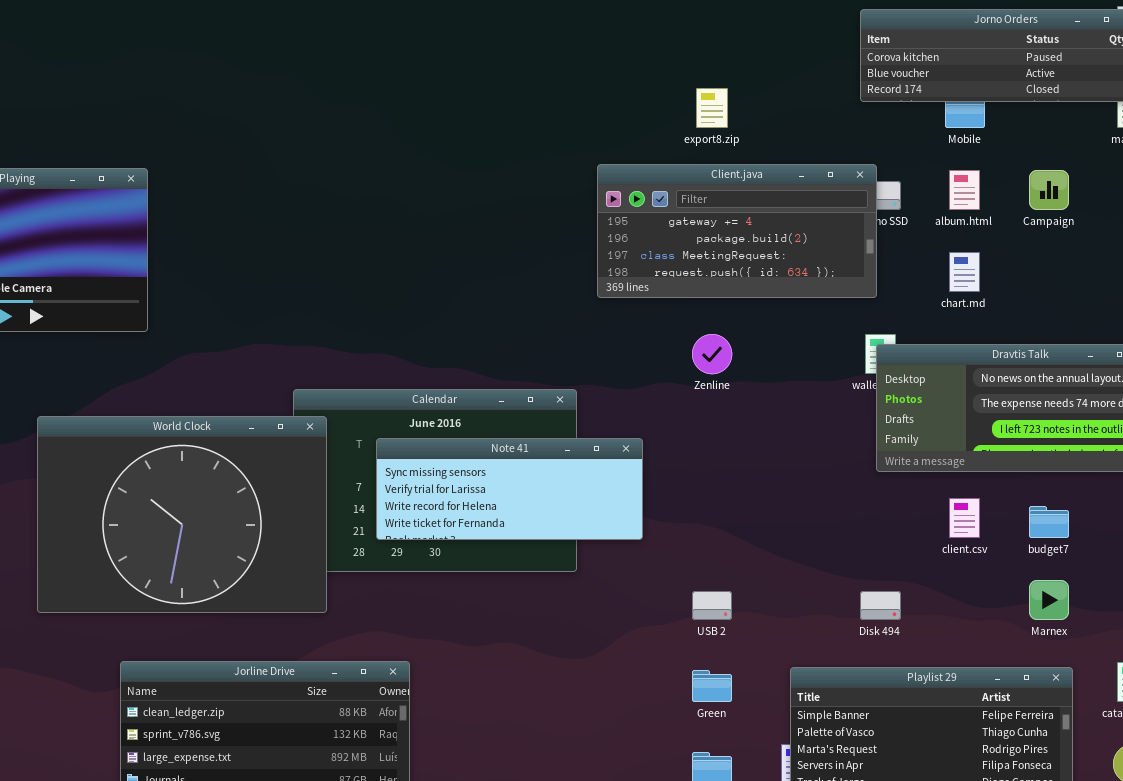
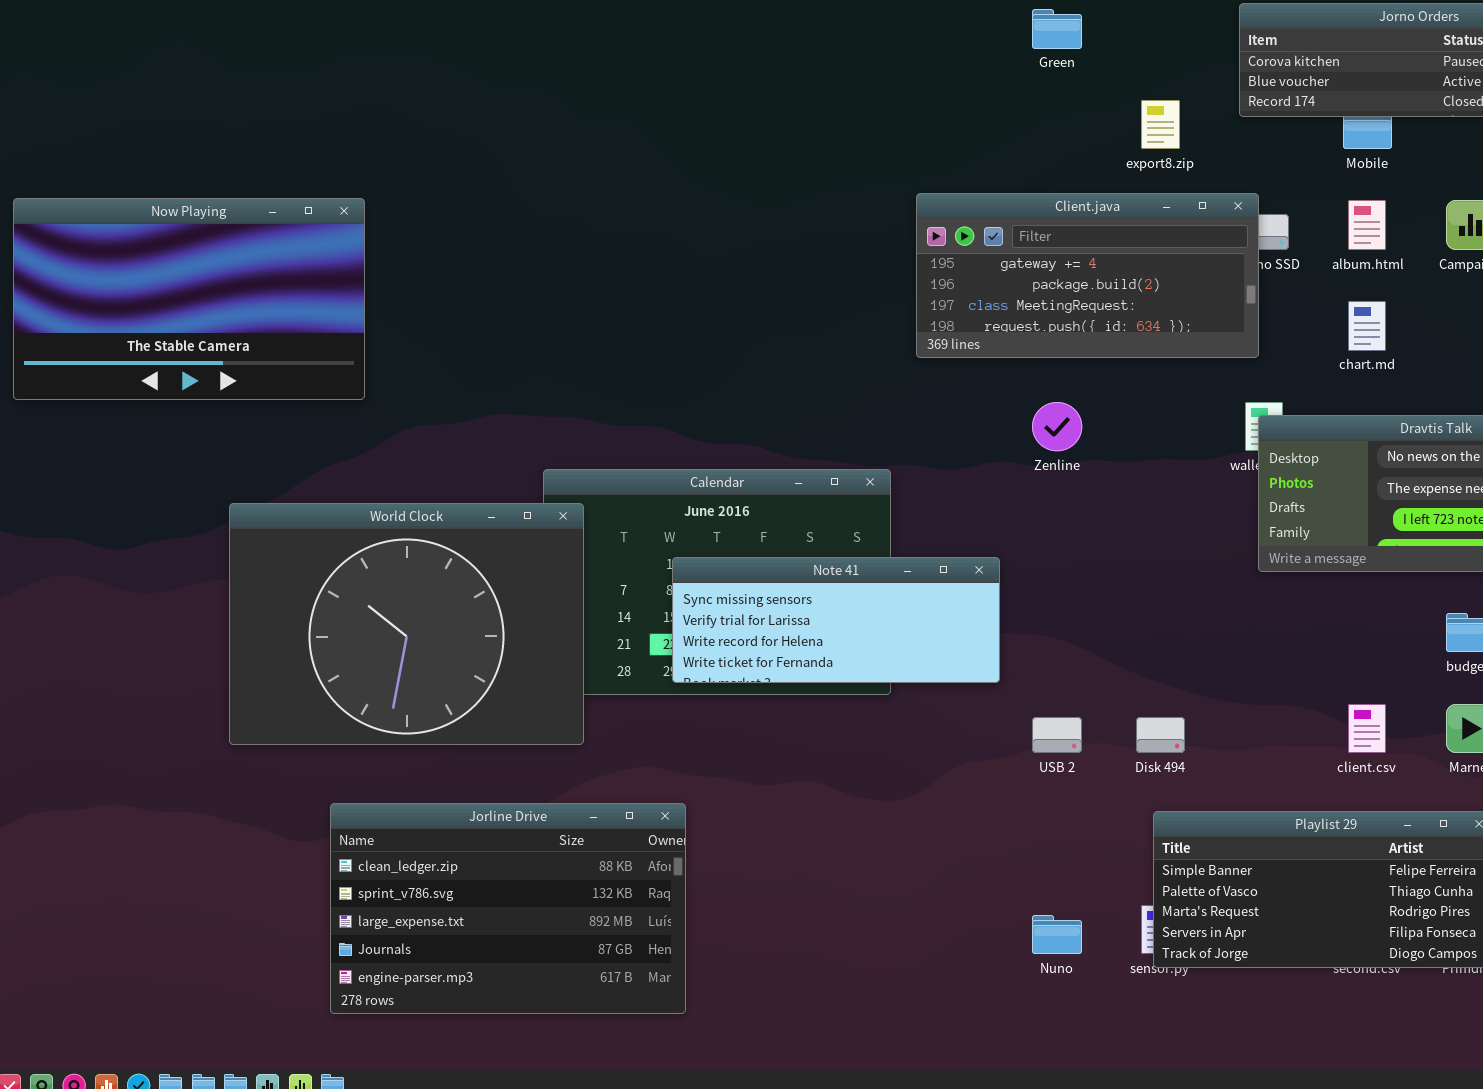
export8.zip: [696,88,728,128] -> [1141,100,1180,149], moved
Note 41: [376,438,643,540] -> [672,557,1000,683], moved
client.csv: [949,498,980,538] -> [1348,704,1386,753], moved
Disk 494: [860,591,901,620] -> [1136,717,1185,753], moved
Green: [692,670,732,702] -> [1032,9,1082,49], moved

